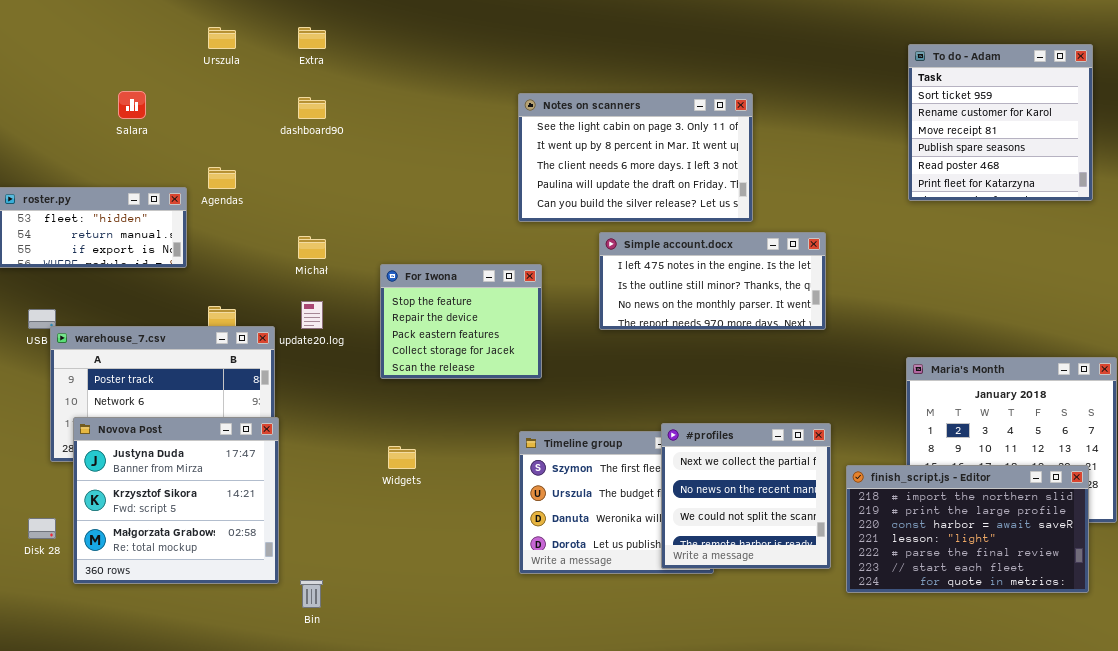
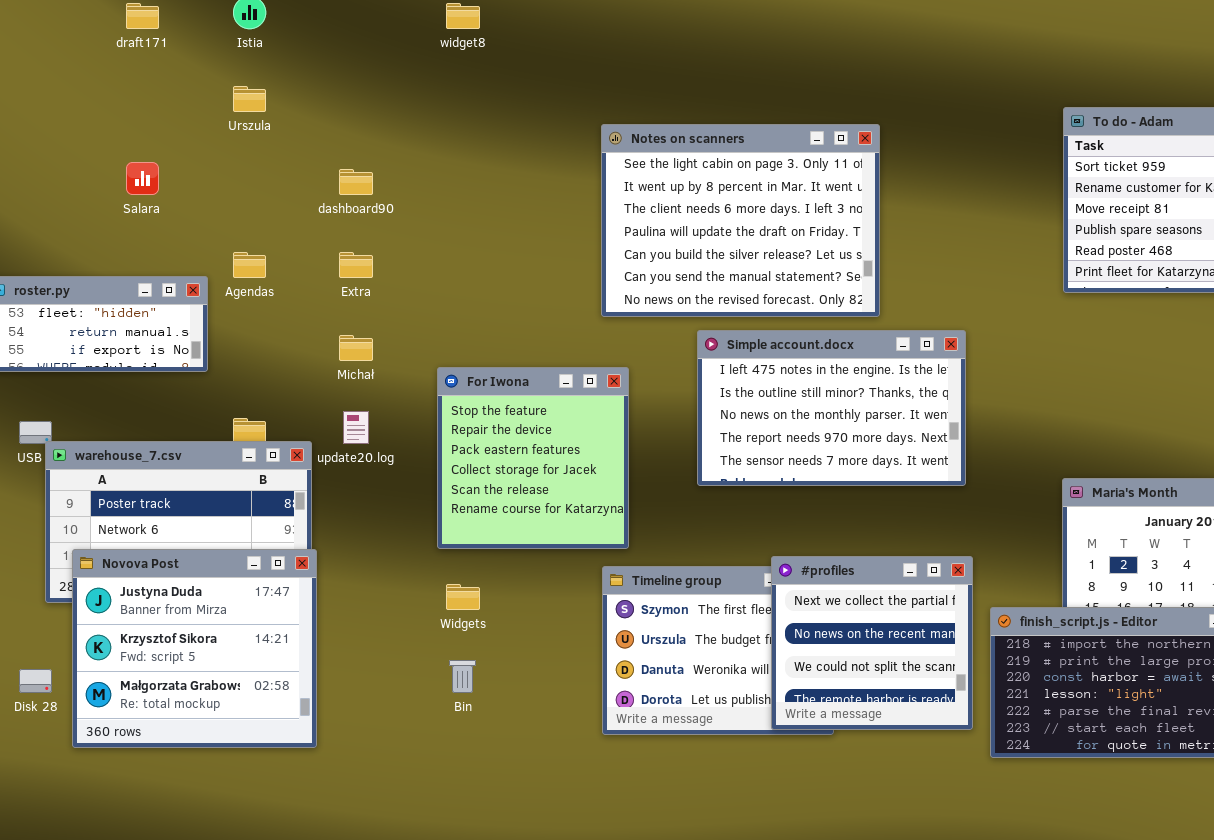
Extra: [298,27,326,49] -> [339,252,373,278], moved
Notes on scanners: [518,93,753,222] -> [601,124,880,317], resized
Simple account.docx: [599,232,826,330] -> [697,330,966,486], resized
For Iwona: [380,264,542,379] -> [437,367,629,549], resized
Bin: [300,580,323,608] -> [449,660,476,693], moved

